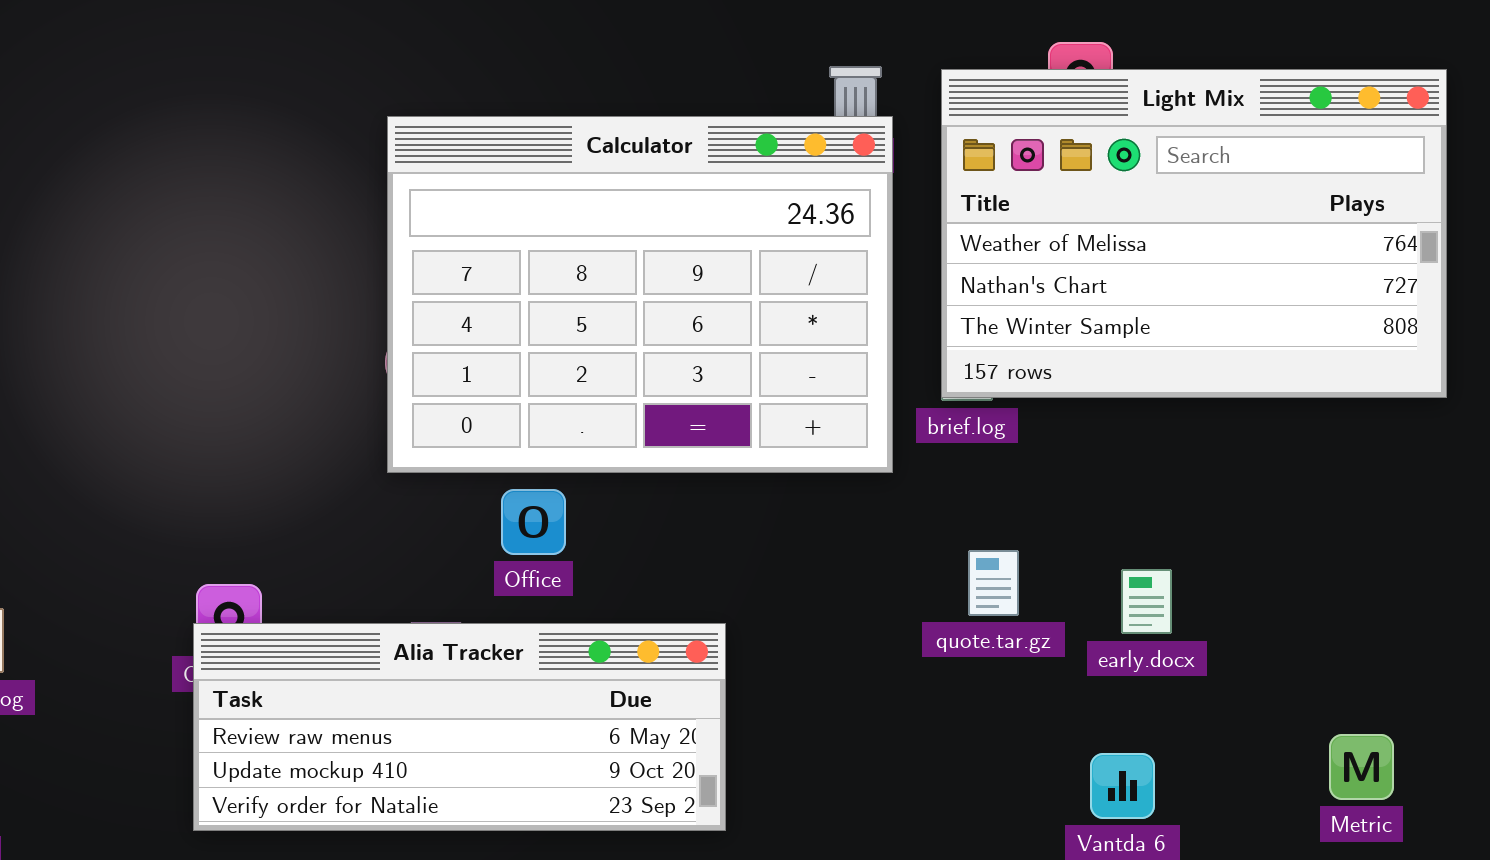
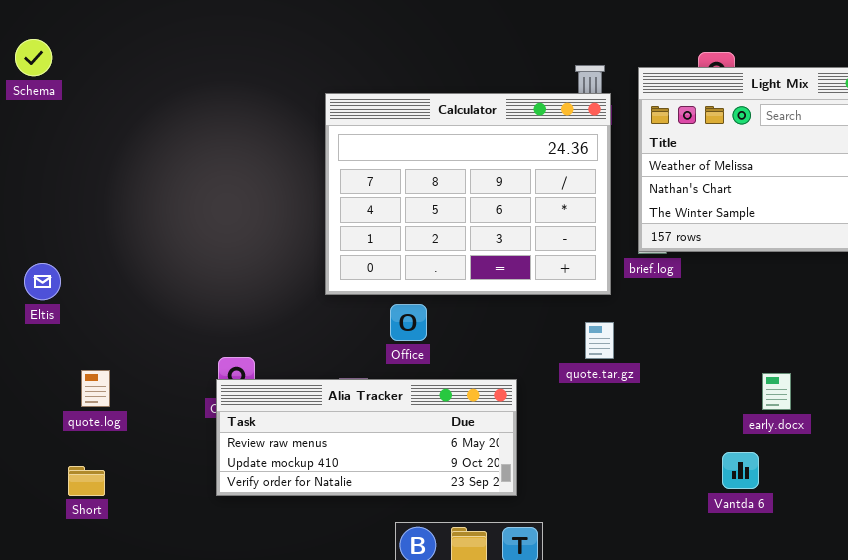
quote.tar.gz: [968,550,1019,616] -> [585,322,614,359], moved
early.docx: [1121,569,1172,634] -> [762,373,791,410], moved

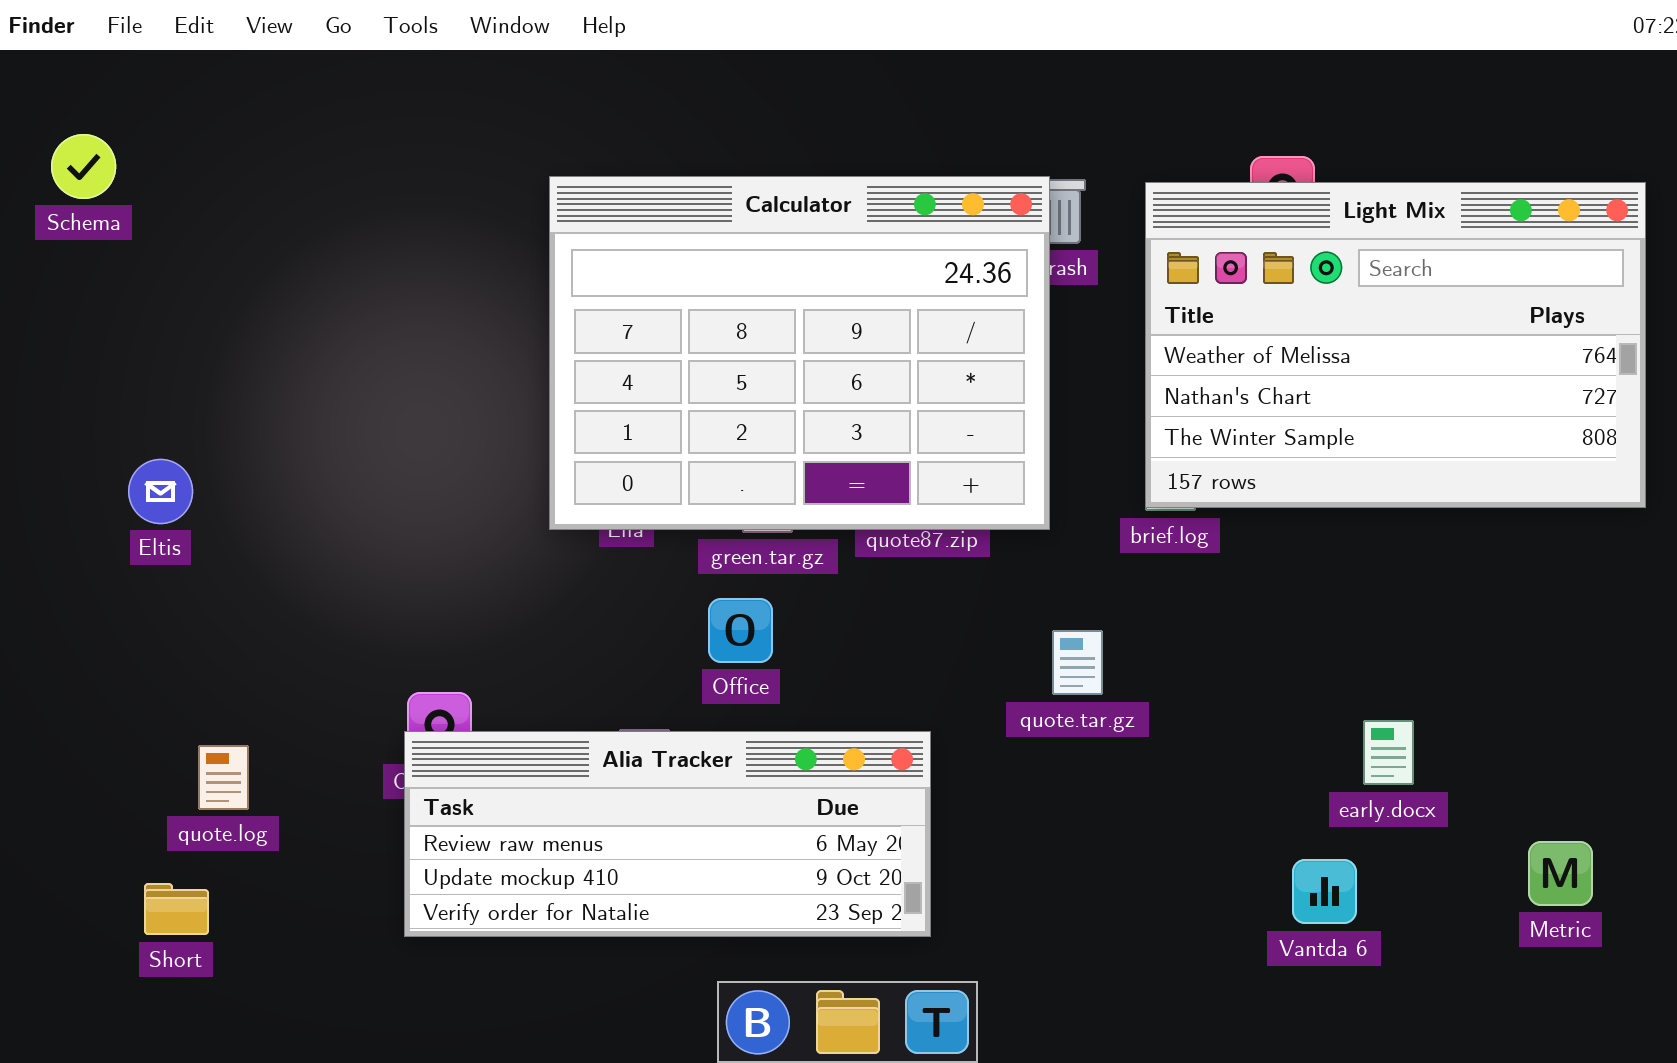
Calculator: [325,93,611,295] -> [549,176,1050,530], moved
Eltis: [24,263,61,300] -> [128,459,193,524], moved
quote.log: [81,370,110,407] -> [198,745,249,810], moved

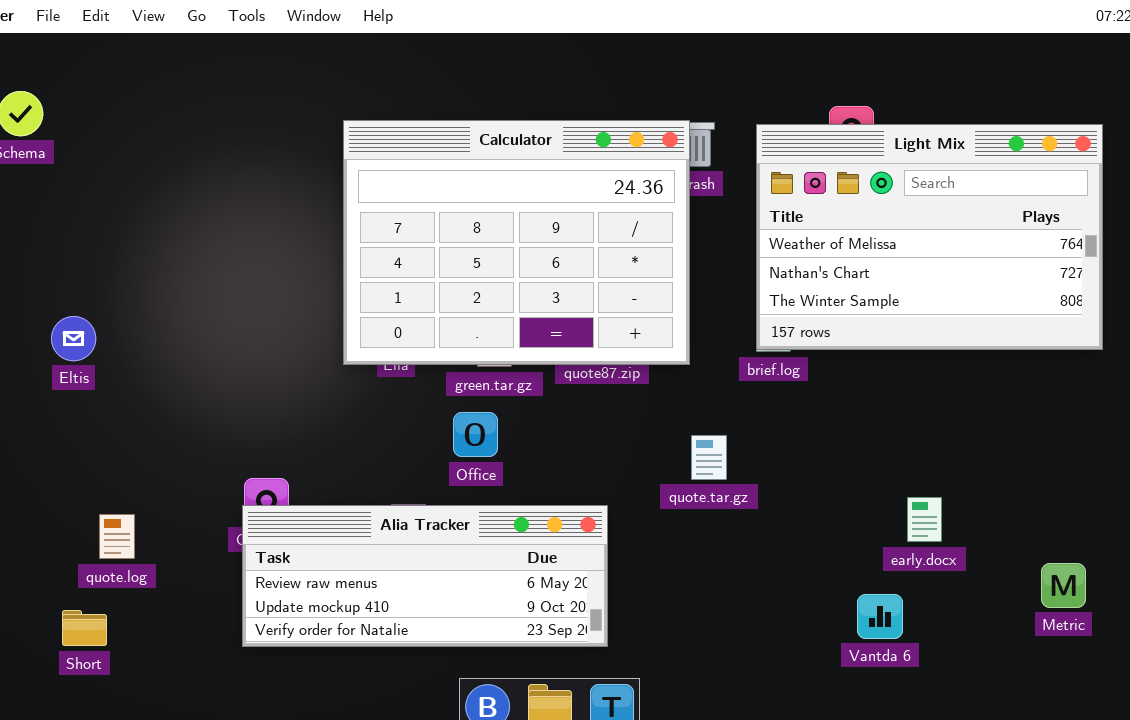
Metric: [1528,841,1593,906] -> [1041,563,1086,608], moved

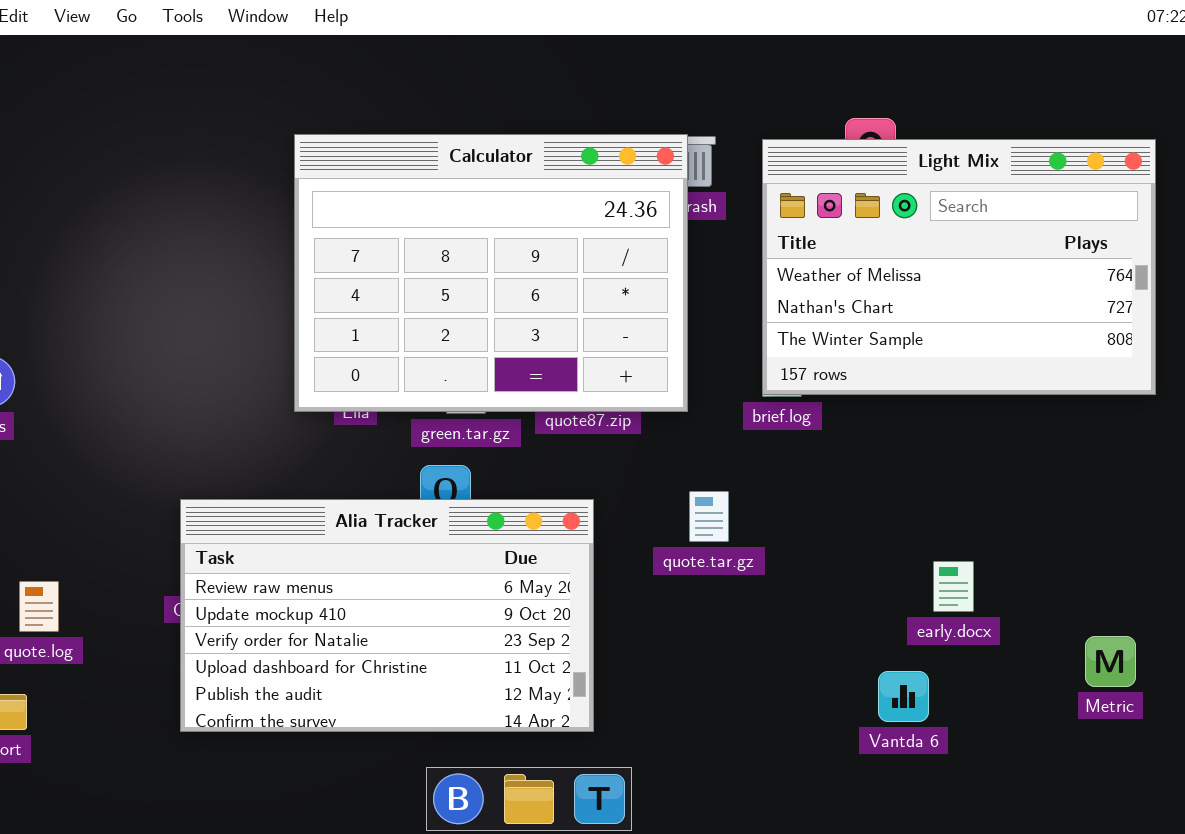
Alia Tracker: [242,505,608,647] -> [180,499,594,732], resized

